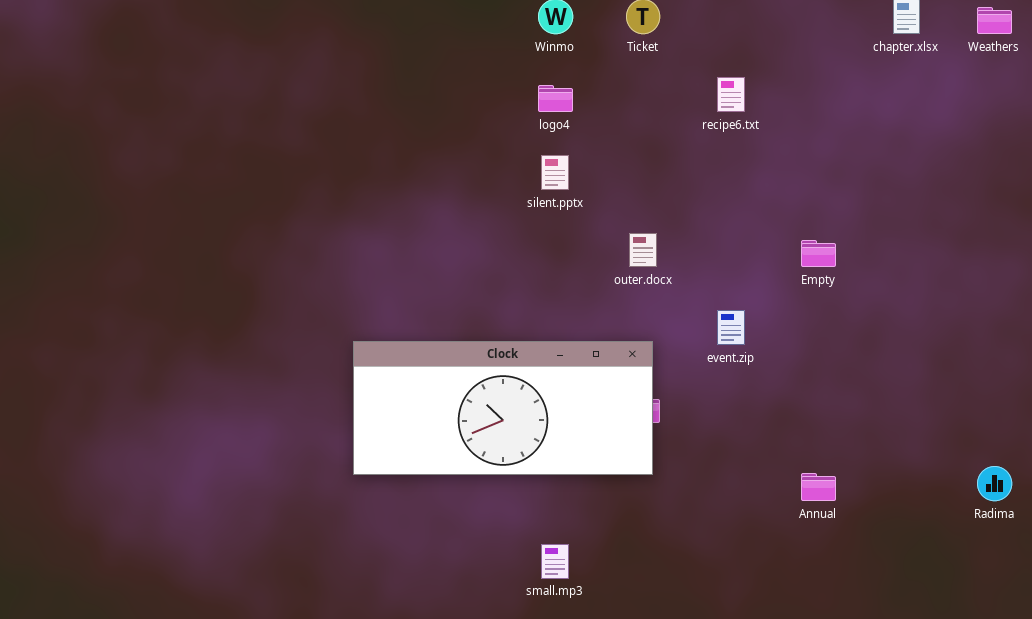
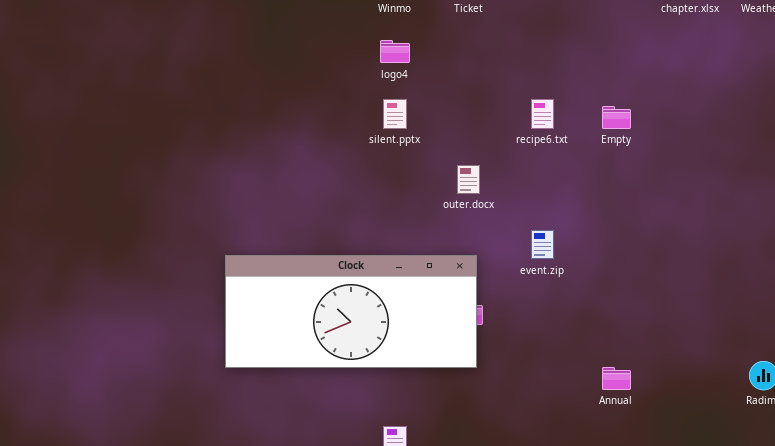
recipe6.txt: [717,77,745,112] -> [531,99,554,129], moved
Empty: [801,240,836,267] -> [602,106,631,129], moved

